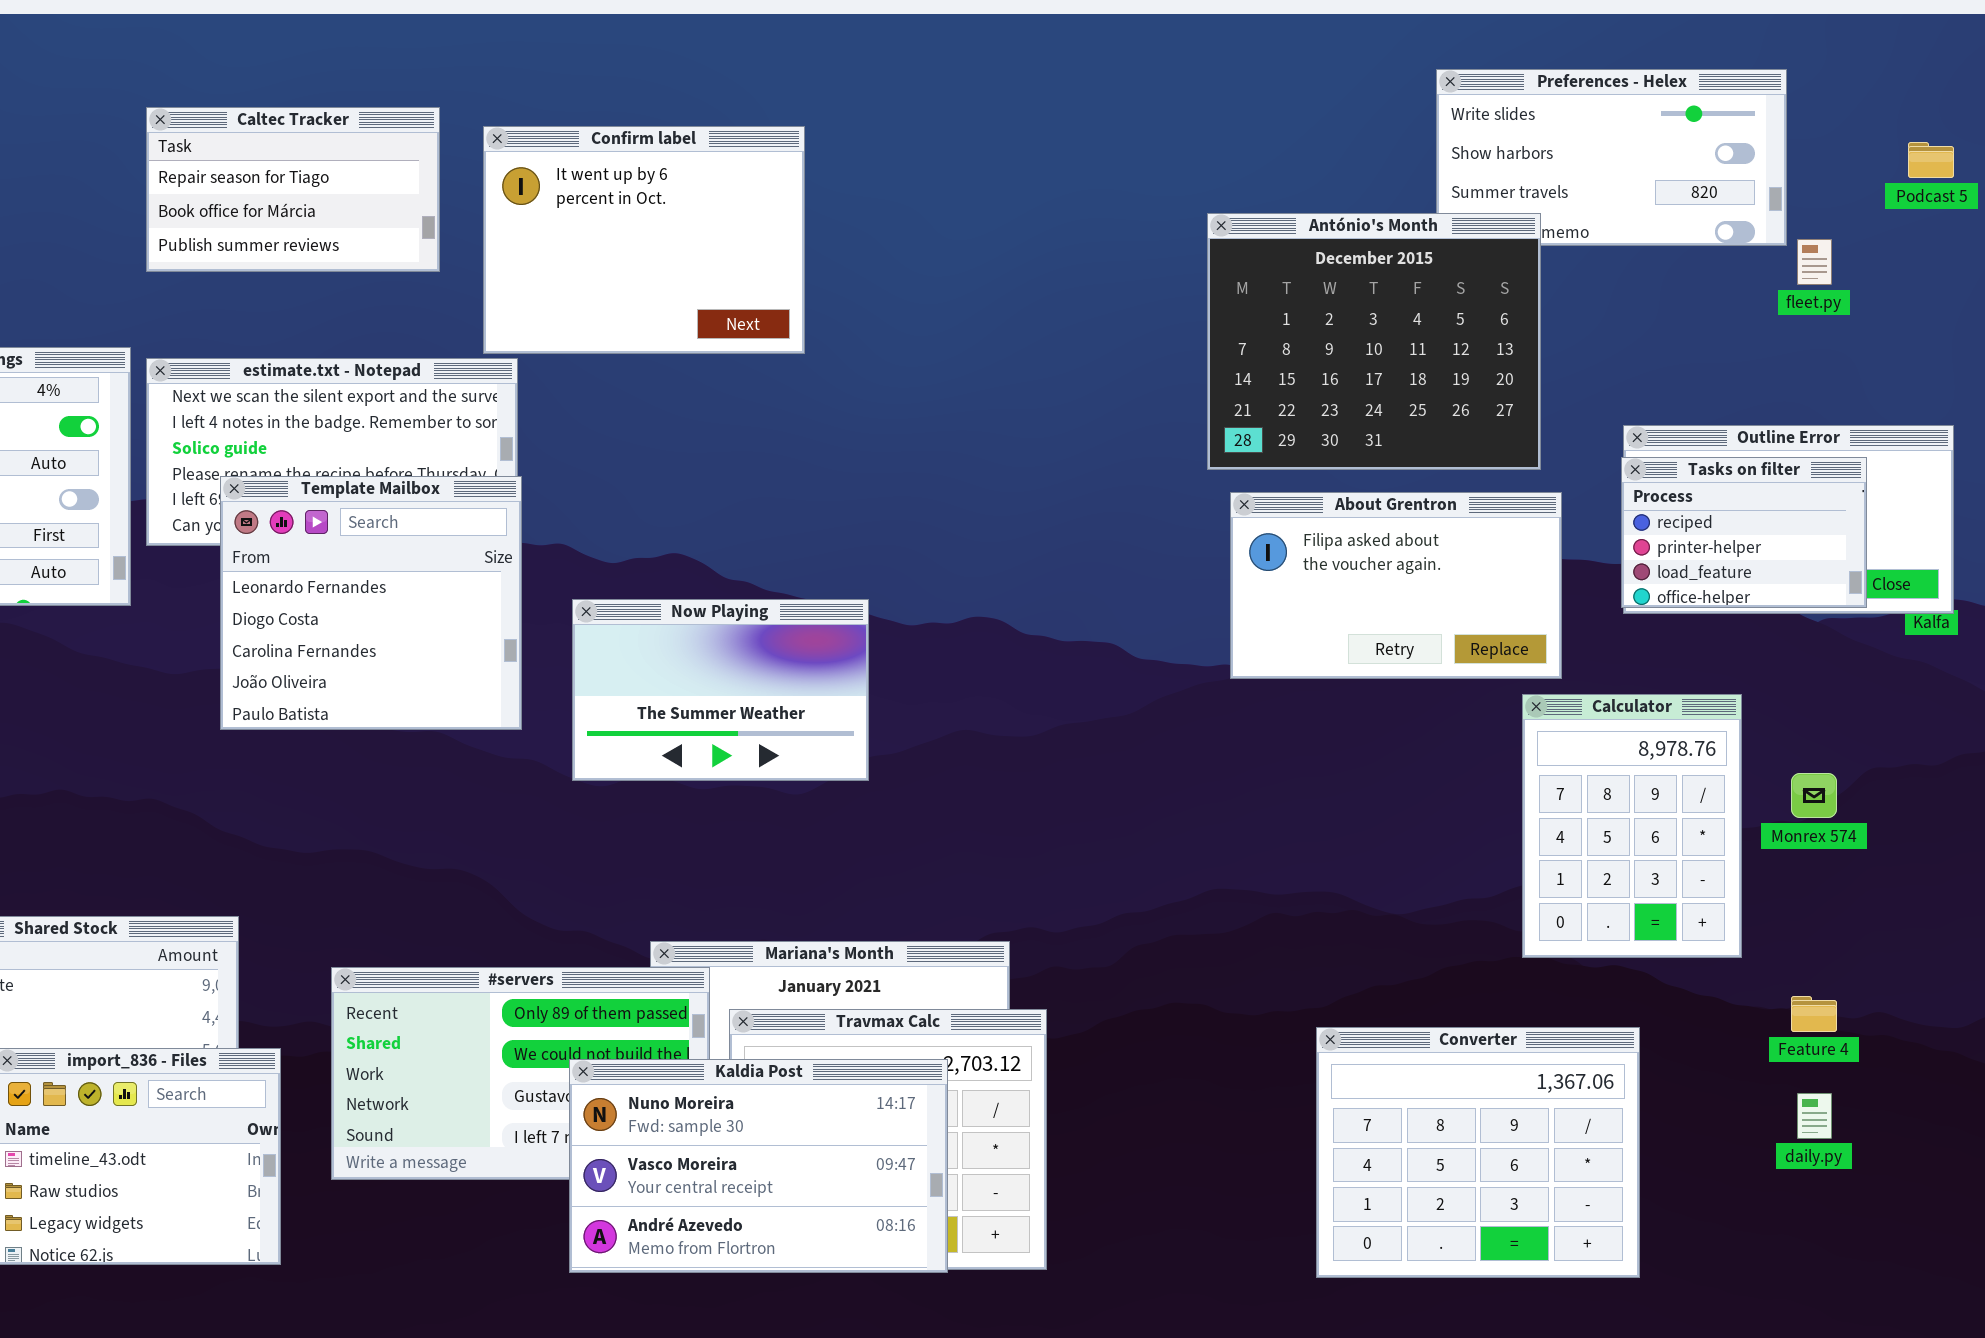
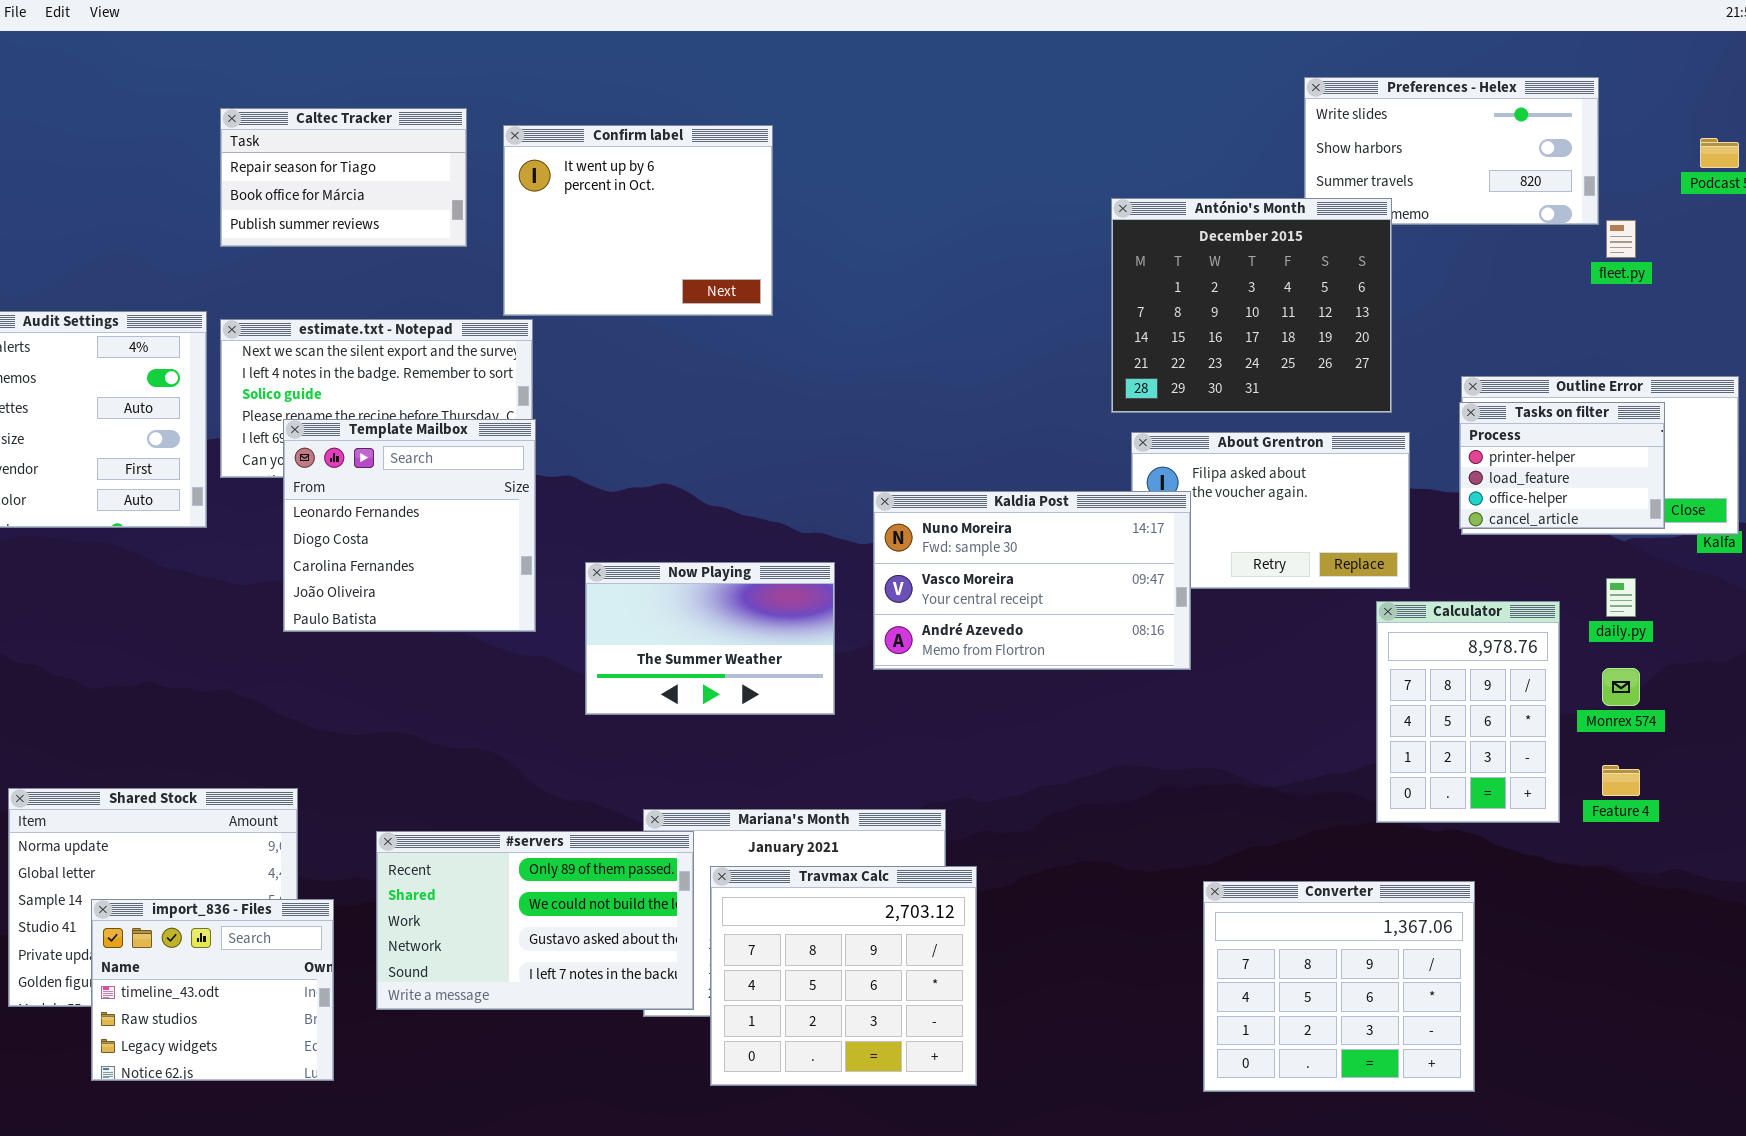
Tasks on filter: [1621,457,1867,608] -> [1459,402,1665,529], scrolled down 1 row
Now Playing: [572,599,869,781] -> [585,562,835,715], moved
Feature 4: [1791,996,1837,1032] -> [1602,765,1640,796], moved
Kaldia Post: [569,1059,948,1273] -> [873,491,1191,670], moved
daily.py: [1797,1093,1832,1139] -> [1606,578,1636,617], moved

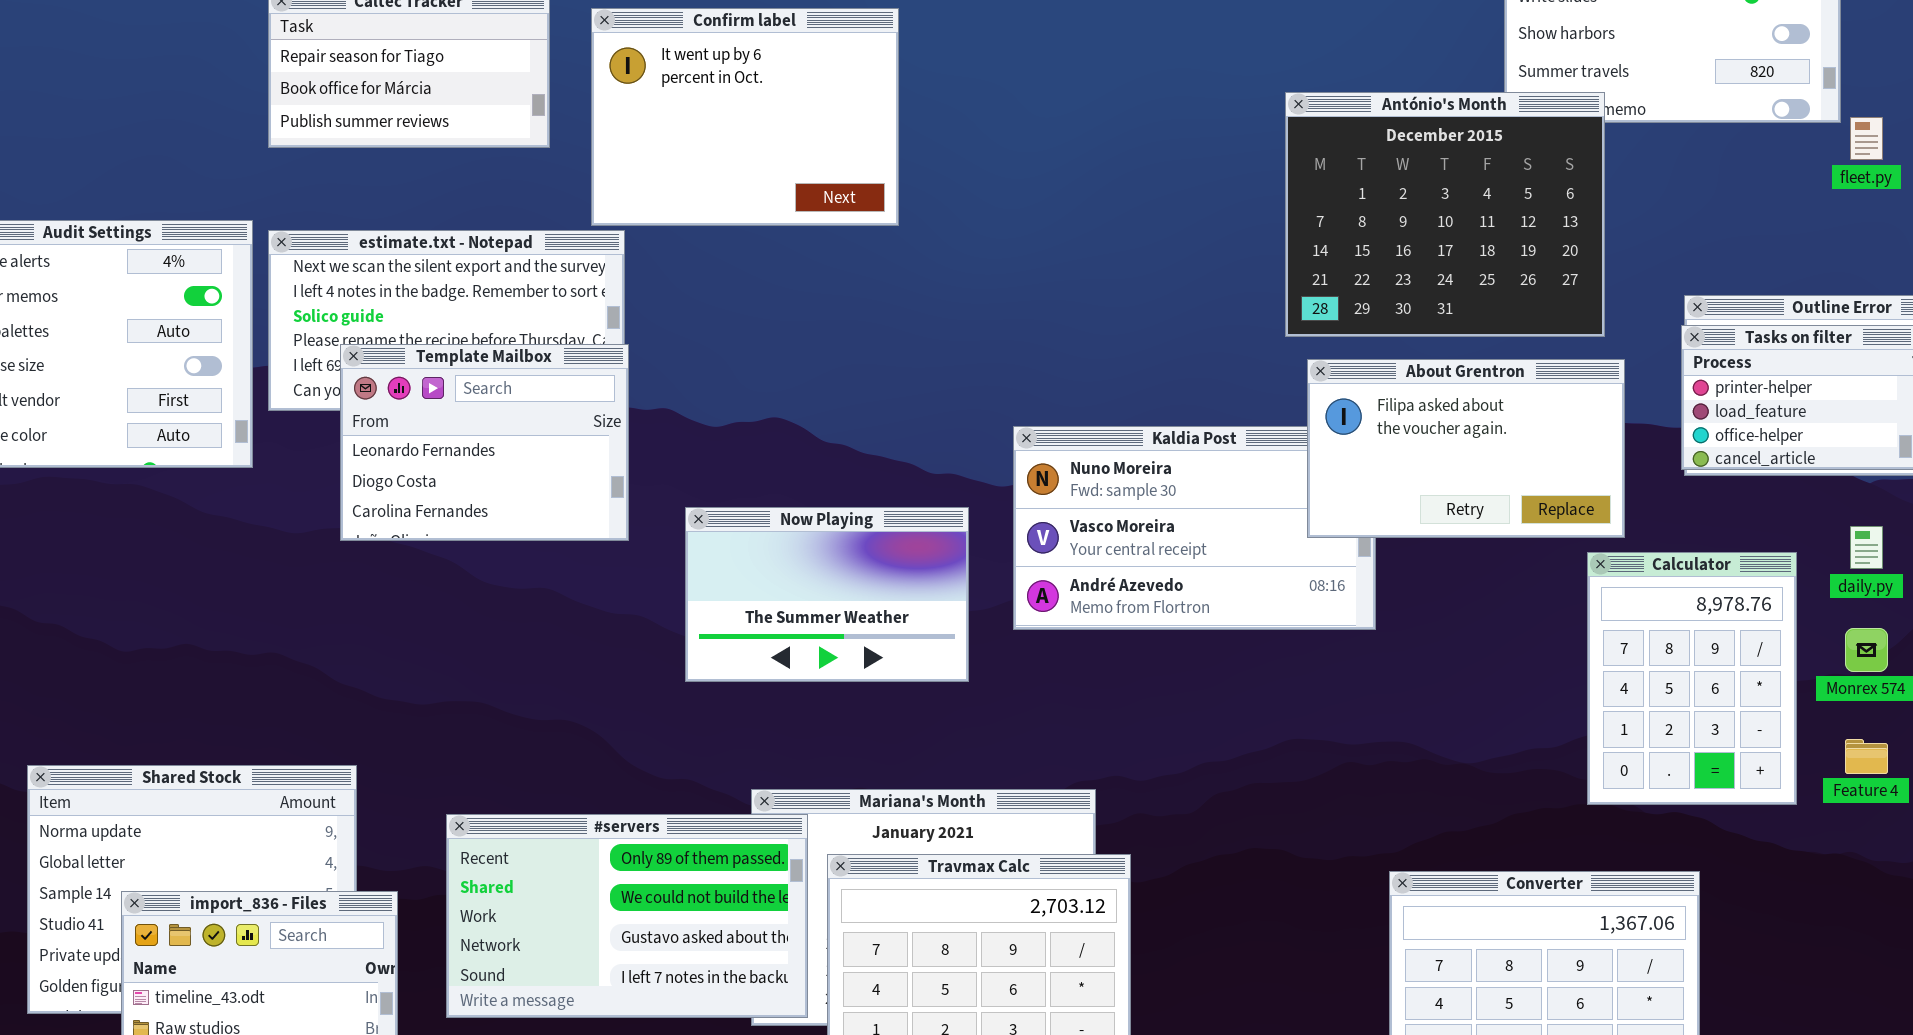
Template Mailbox: [283,419,536,632] -> [340,344,629,541], resized
About Grentron: [1131,432,1410,589] -> [1307,359,1625,538], raised

